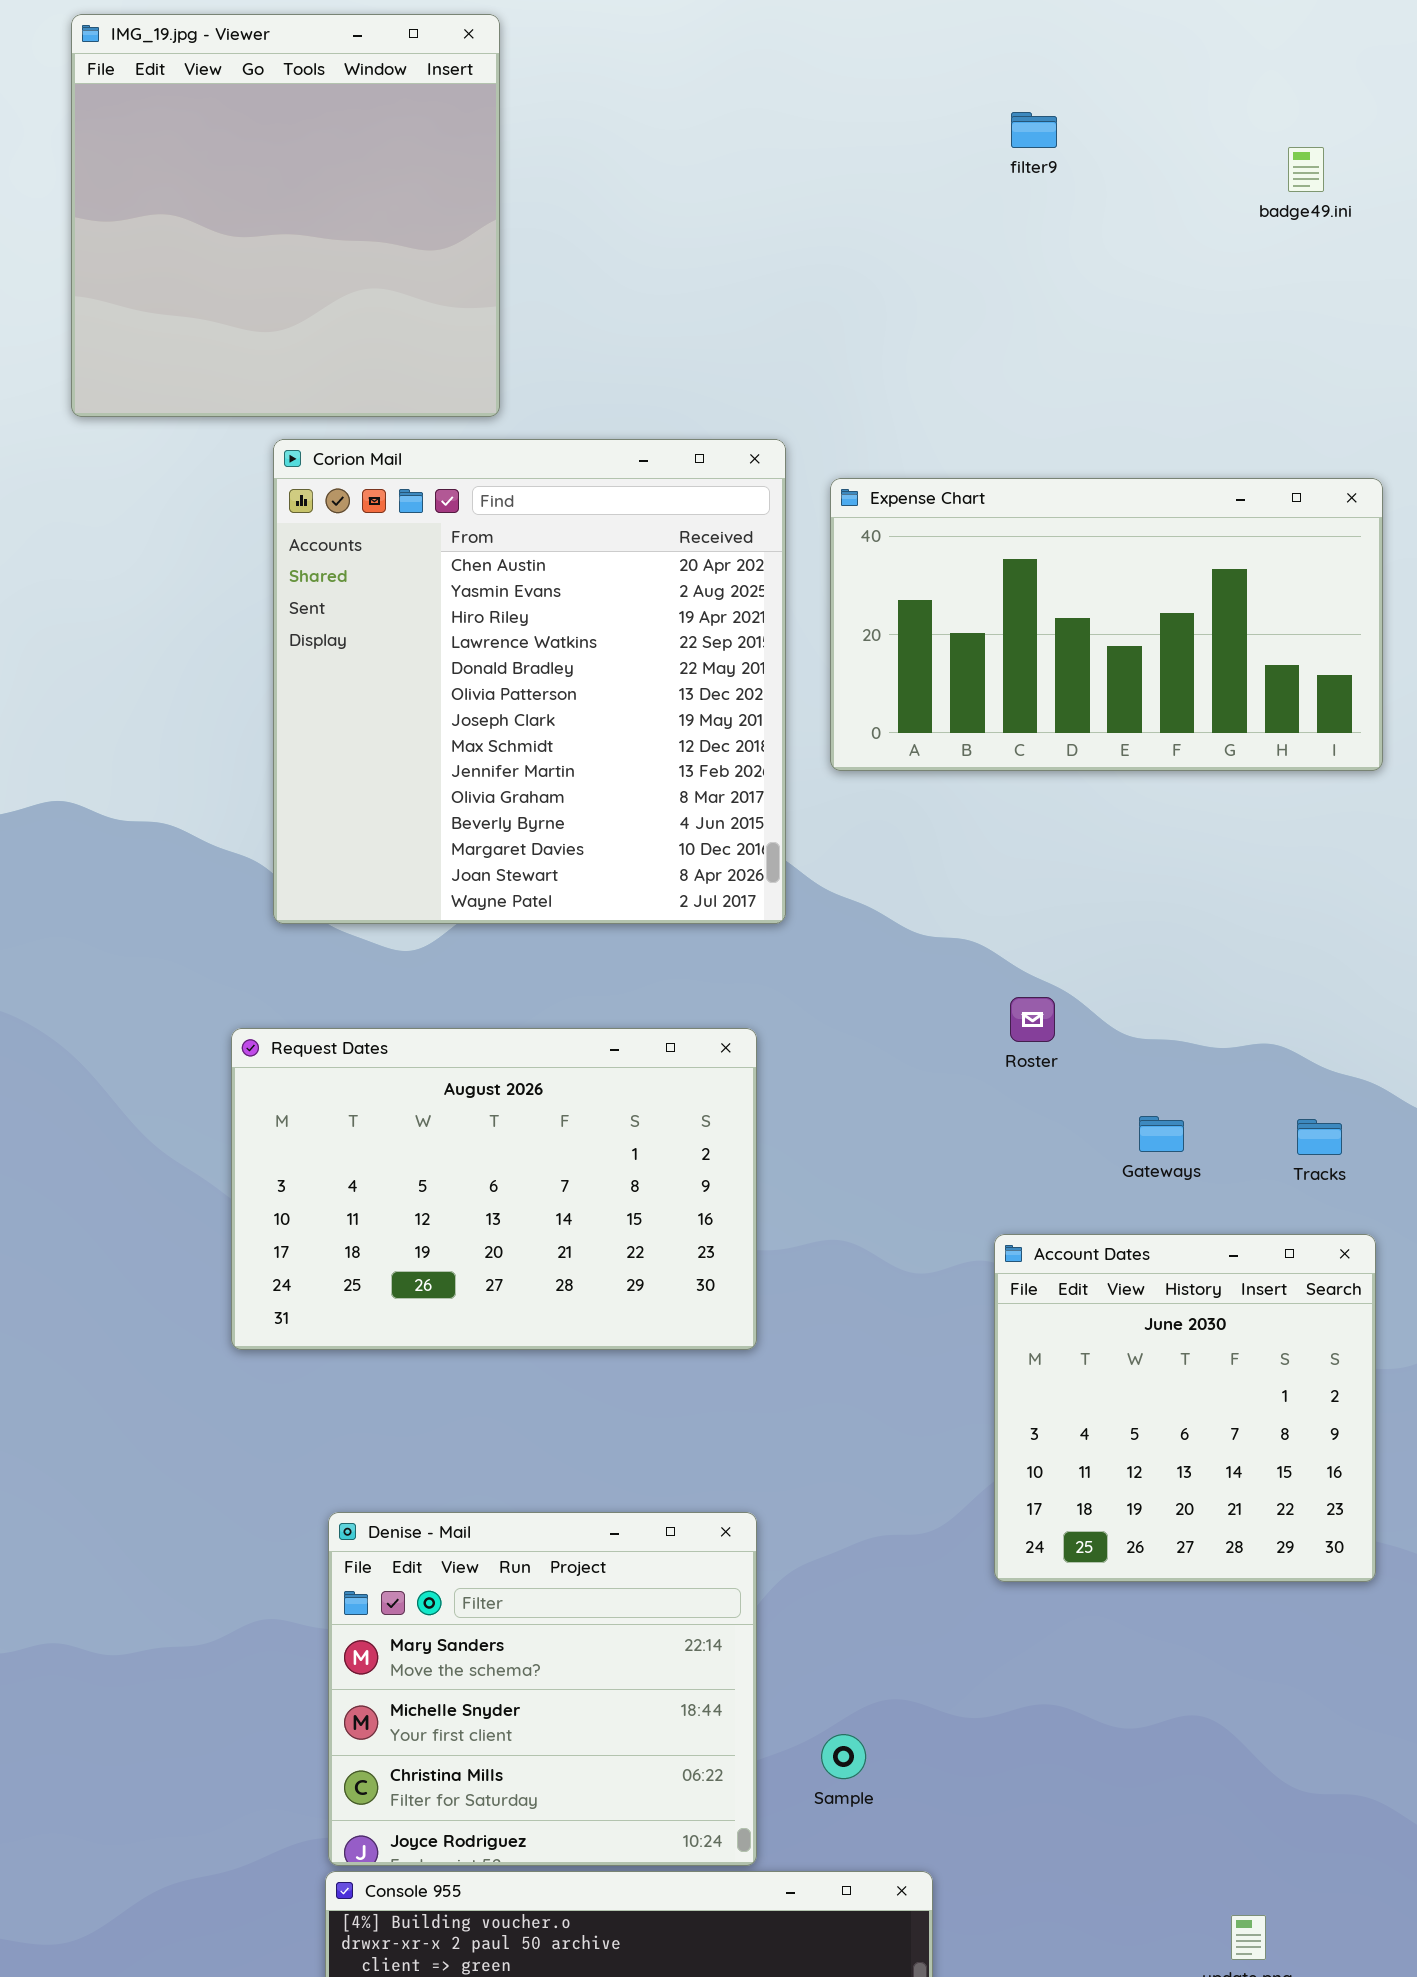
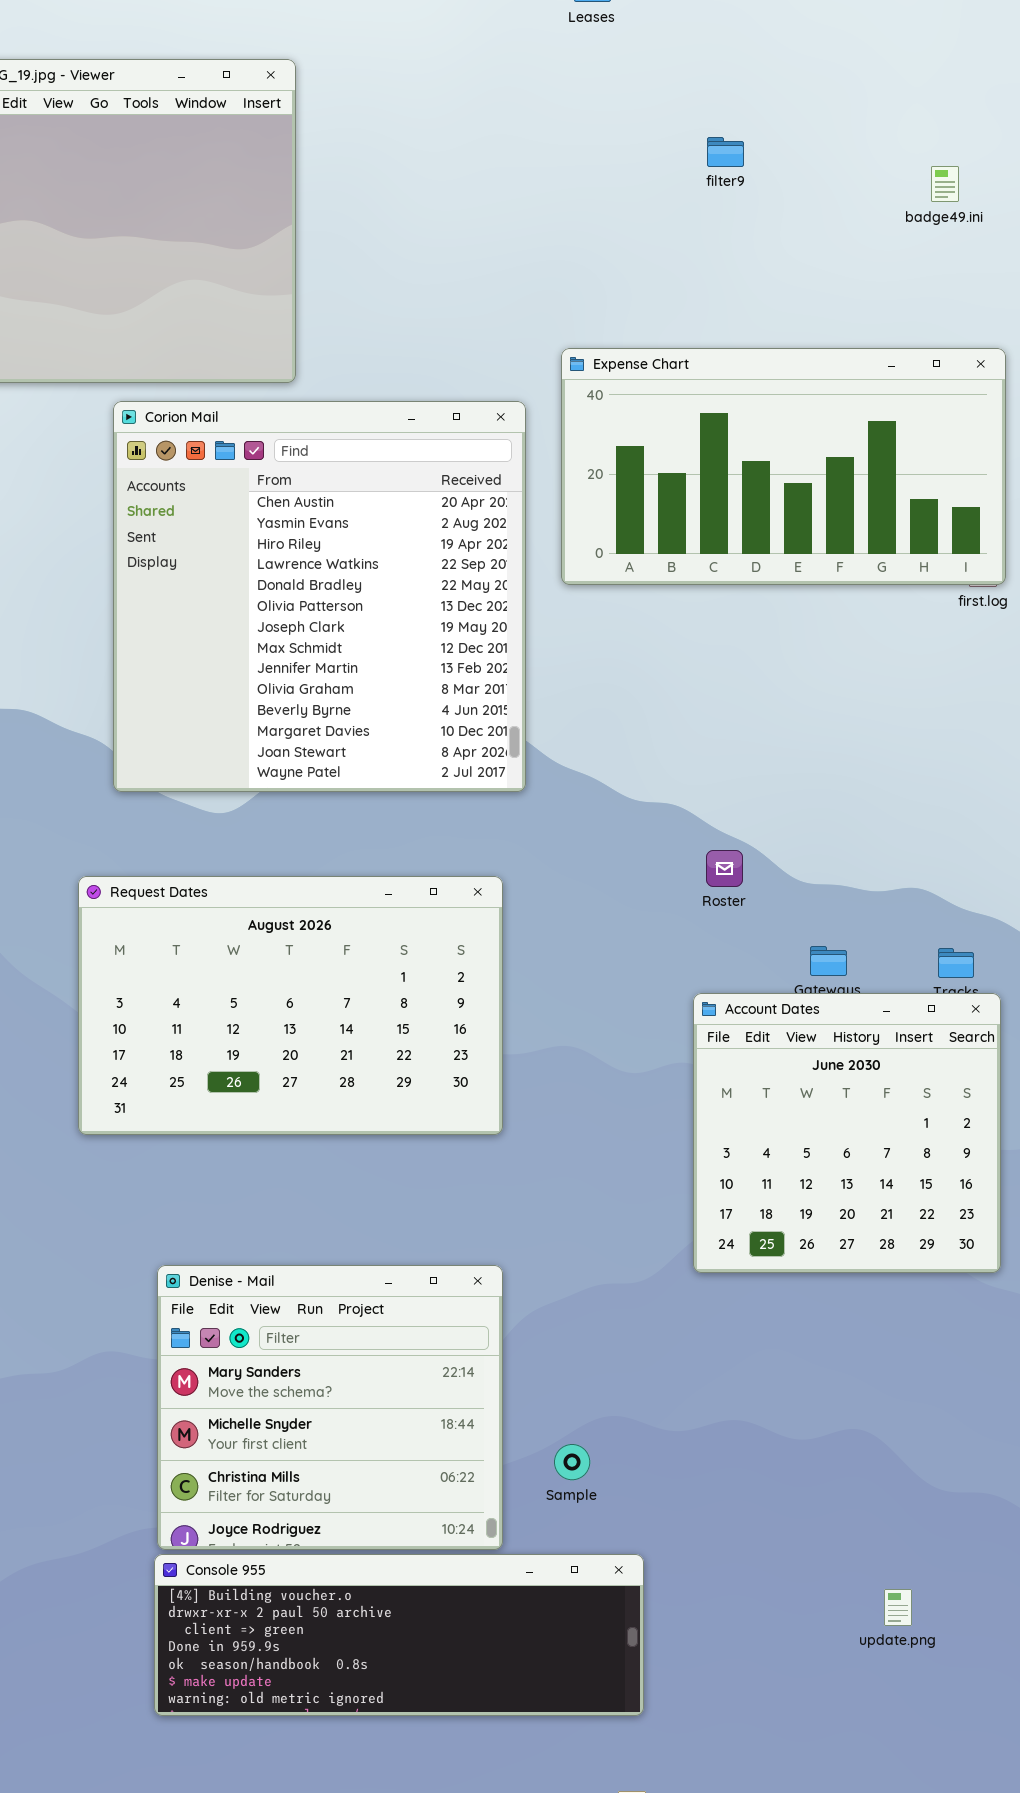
Expense Chart: [830,478,1383,771] -> [561,348,1006,585], moved
Account Dates: [994,1234,1376,1582] -> [693,993,1001,1273], moved

